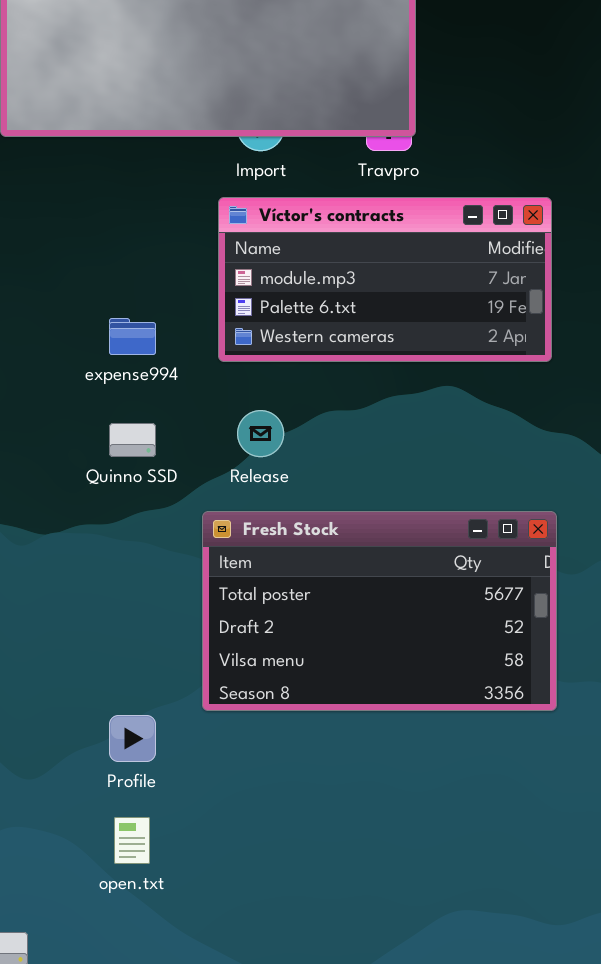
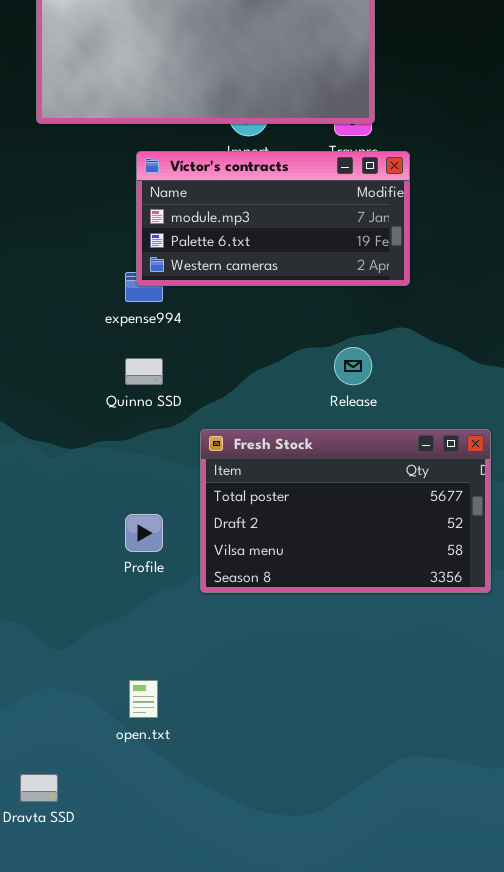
Víctor's contracts: [218,197,552,362] -> [136,151,410,286], moved
Release: [237,410,284,457] -> [334,347,372,385], moved
Profile: [109,715,156,762] -> [125,514,163,552], moved

